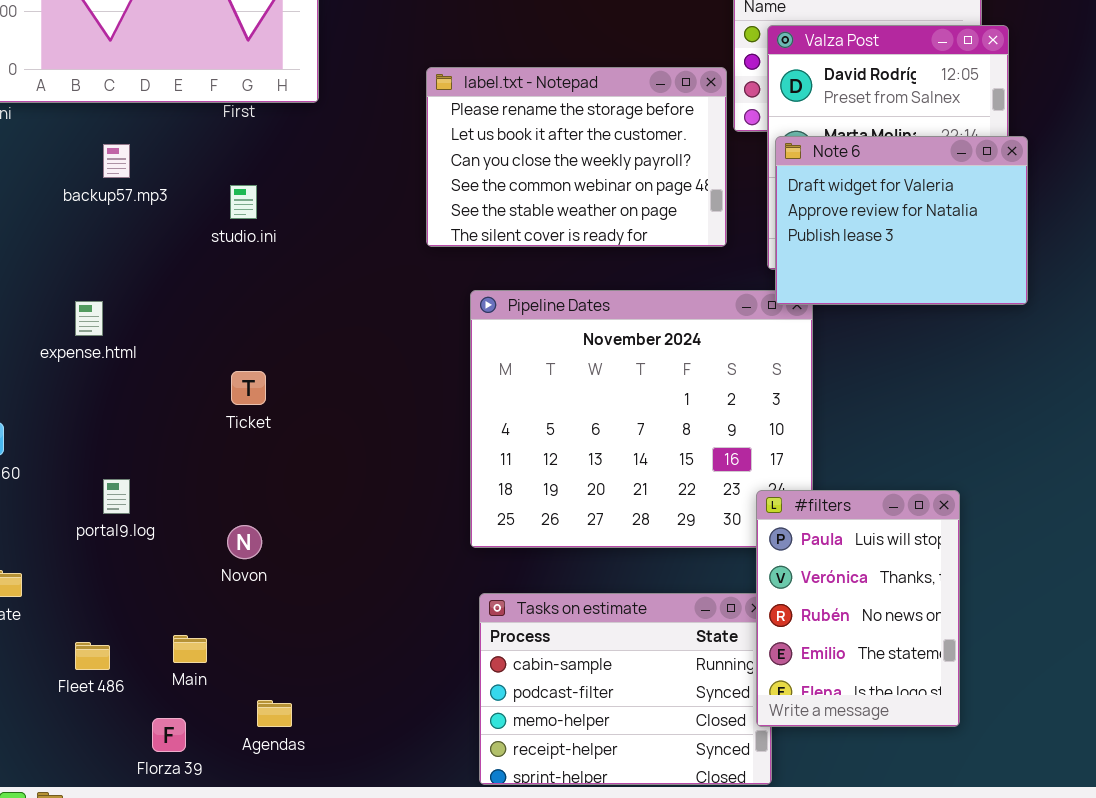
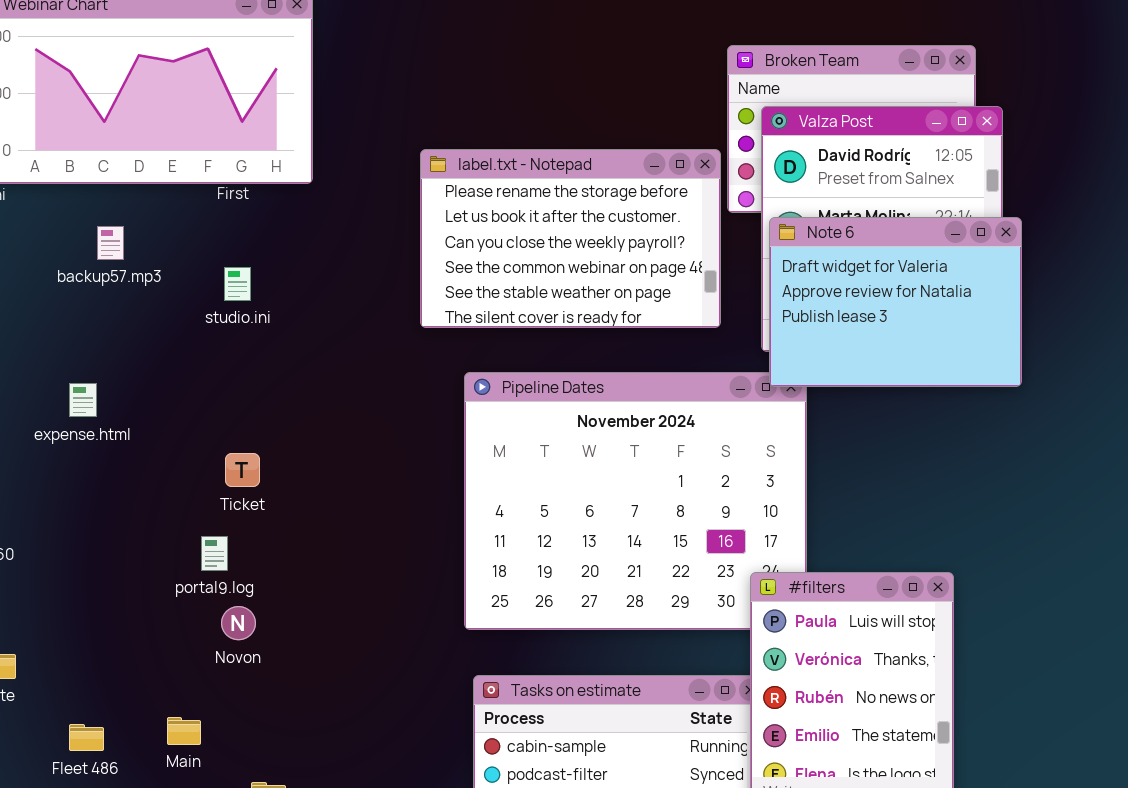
portal9.log: [103,479,130,514] -> [201,536,228,571], moved

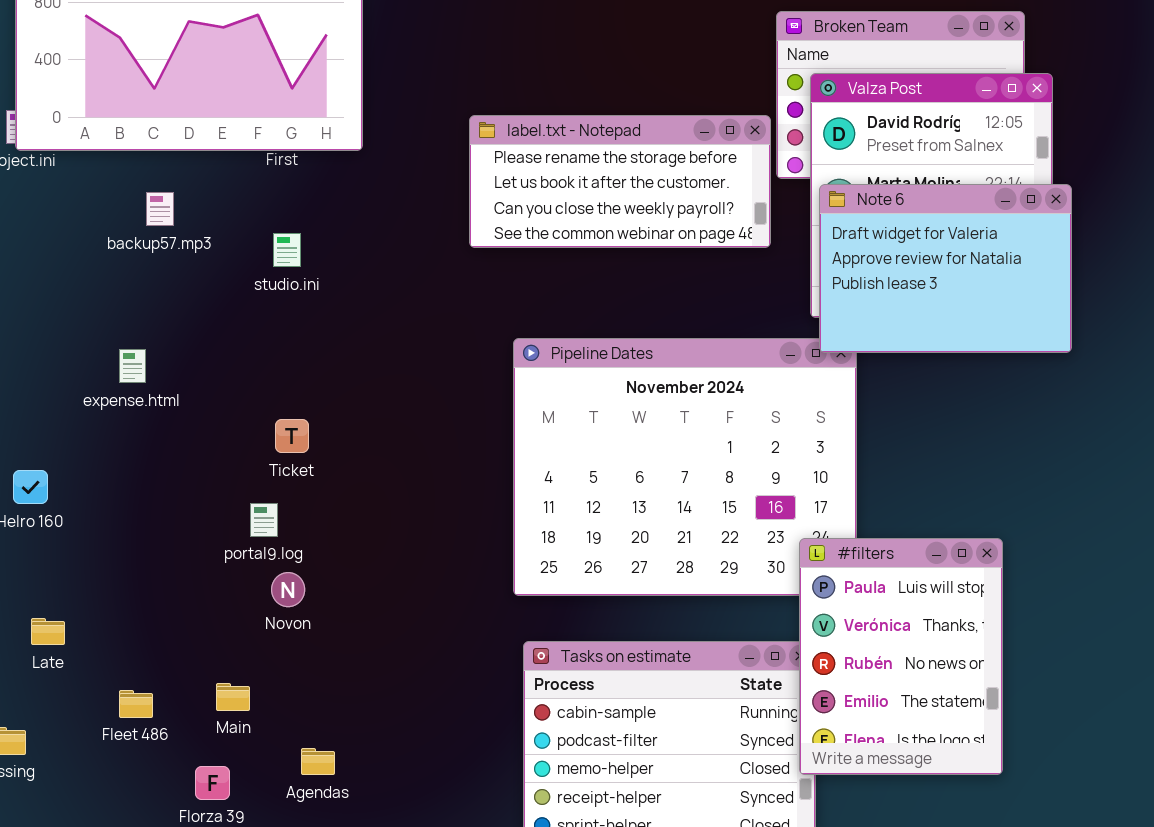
label.txt - Notepad: [420,149,721,328] -> [469,115,771,248], resized

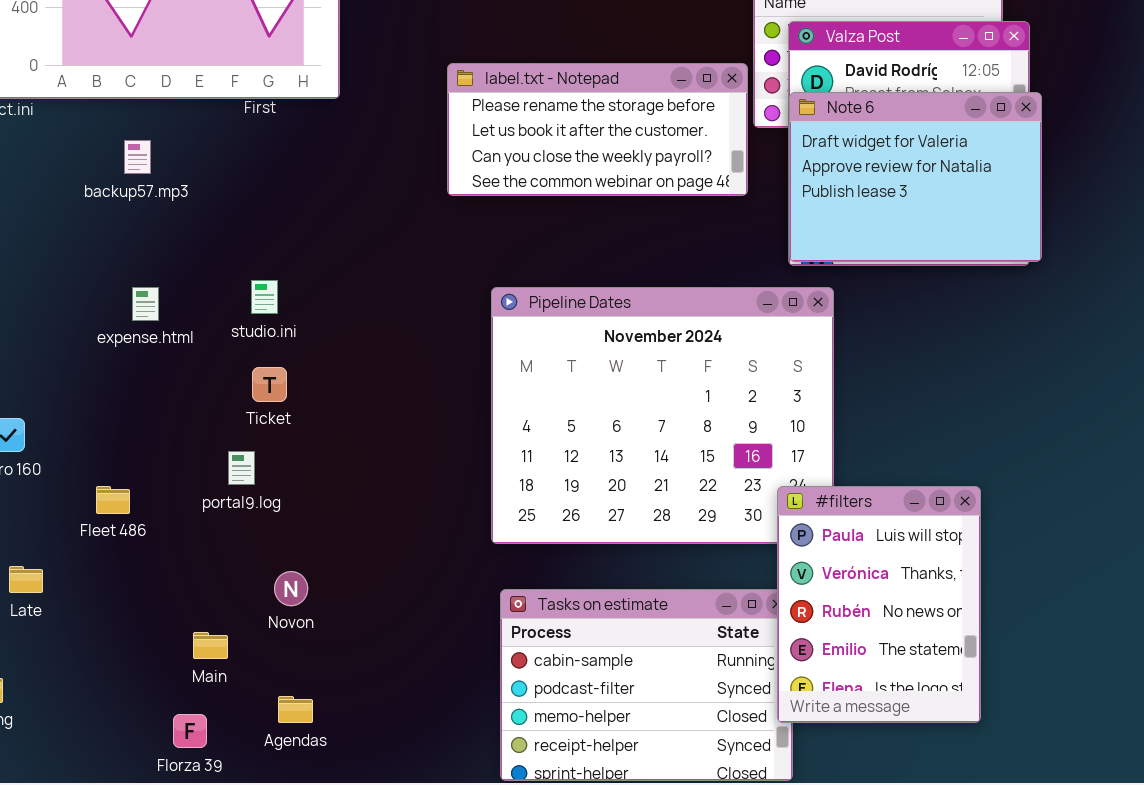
Note 6: [819,184,1072,353] -> [789,92,1042,262], moved
studio.ini: [273,233,301,267] -> [251,280,278,314], moved
expense.html: [119,349,146,383] -> [132,287,159,321], moved
Novon: [271,572,305,607] -> [274,571,308,606], moved
Fleet 486: [119,690,153,718] -> [96,486,130,514], moved

